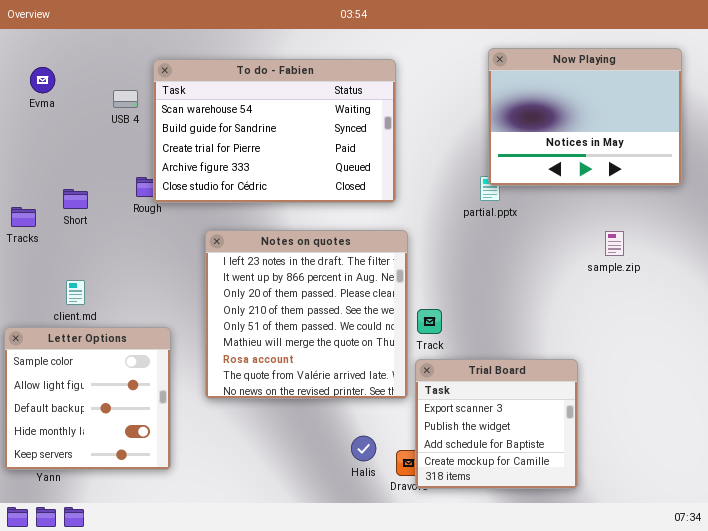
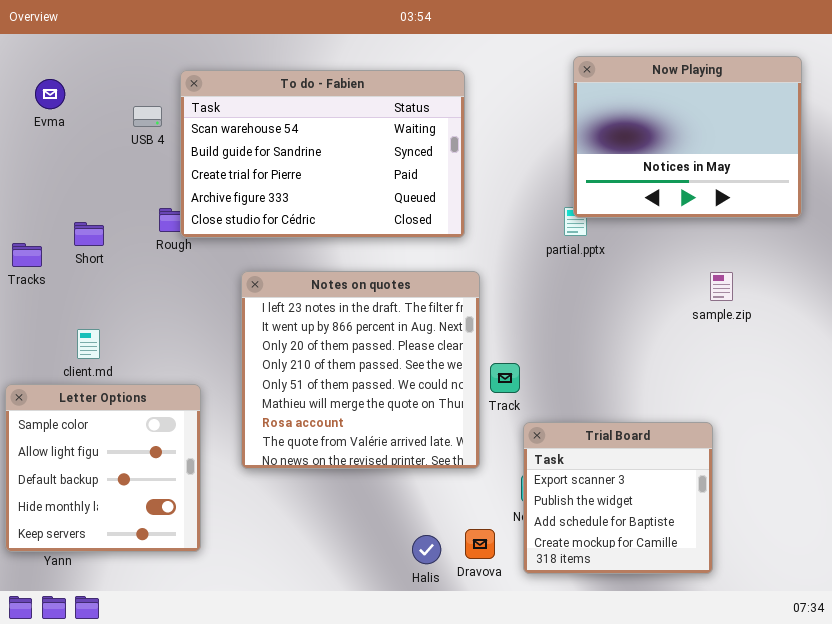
Trial Board: [415,359,578,489] -> [523,422,713,574], moved
Halis: [351,436,376,461] -> [412,535,441,564], moved

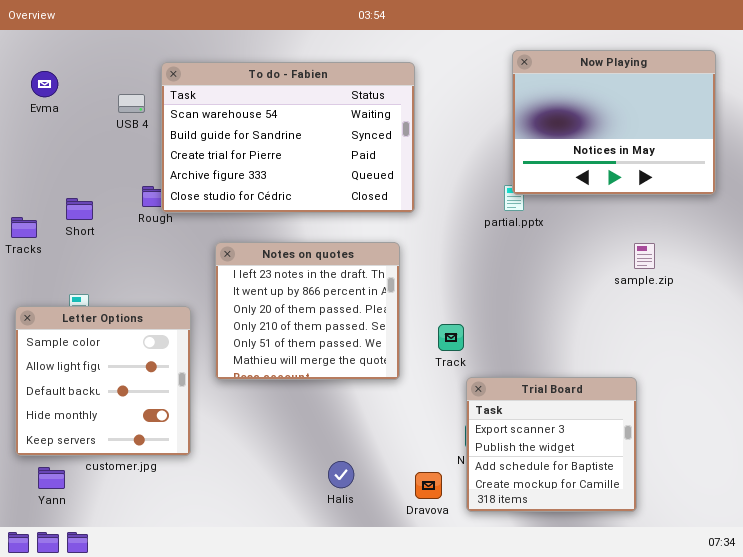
Notes on quotes: [241,271,480,469] -> [215,242,400,380], resized
Letter Options: [5,384,201,552] -> [15,306,191,456], moved
Halis: [412,535,441,564] -> [328,461,354,488], moved

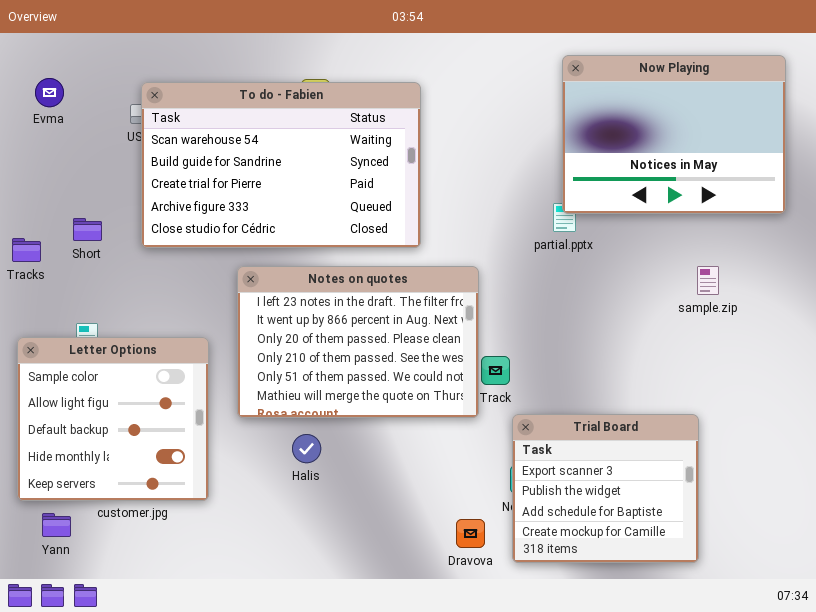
To do - Fabien: [161,62,415,213] -> [141,82,421,248], moved
Notes on quotes: [215,242,400,380] -> [237,266,479,418], resized
Halis: [328,461,354,488] -> [292,434,321,463], moved

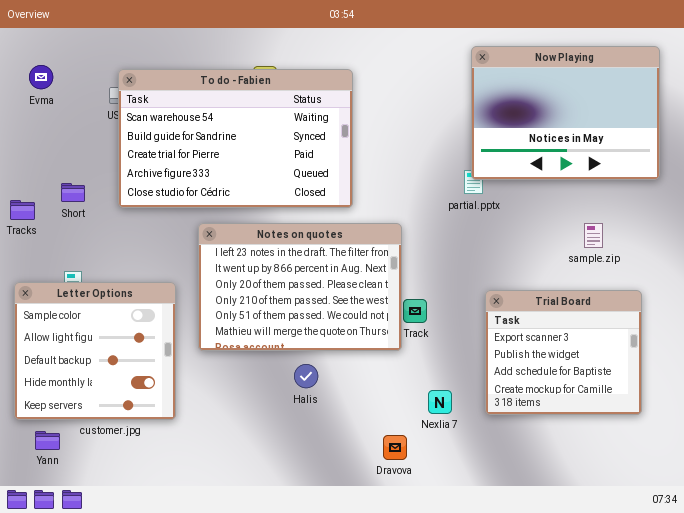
Trial Board: [512,414,699,563] -> [485,290,642,415], moved
Halis: [292,434,321,463] -> [294,364,318,388], moved

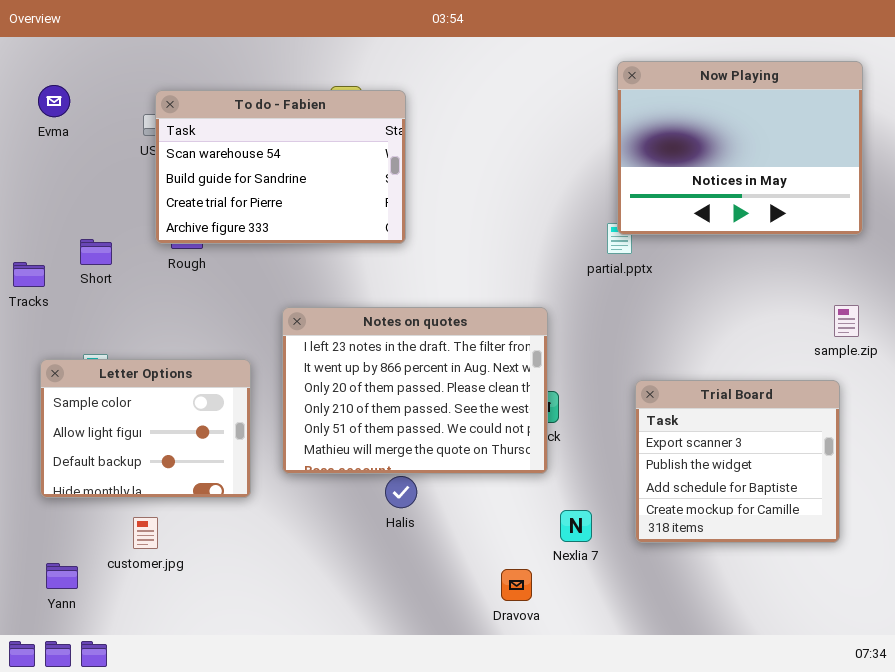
To do - Fabien: [118,69,353,208] -> [155,90,406,244], resized
Notes on quotes: [198,223,402,351] -> [282,307,548,474], moved
sample.zip: [584,223,603,248] -> [834,305,859,337], moved
Letter Options: [14,282,176,420] -> [40,359,251,498], moved, resized

